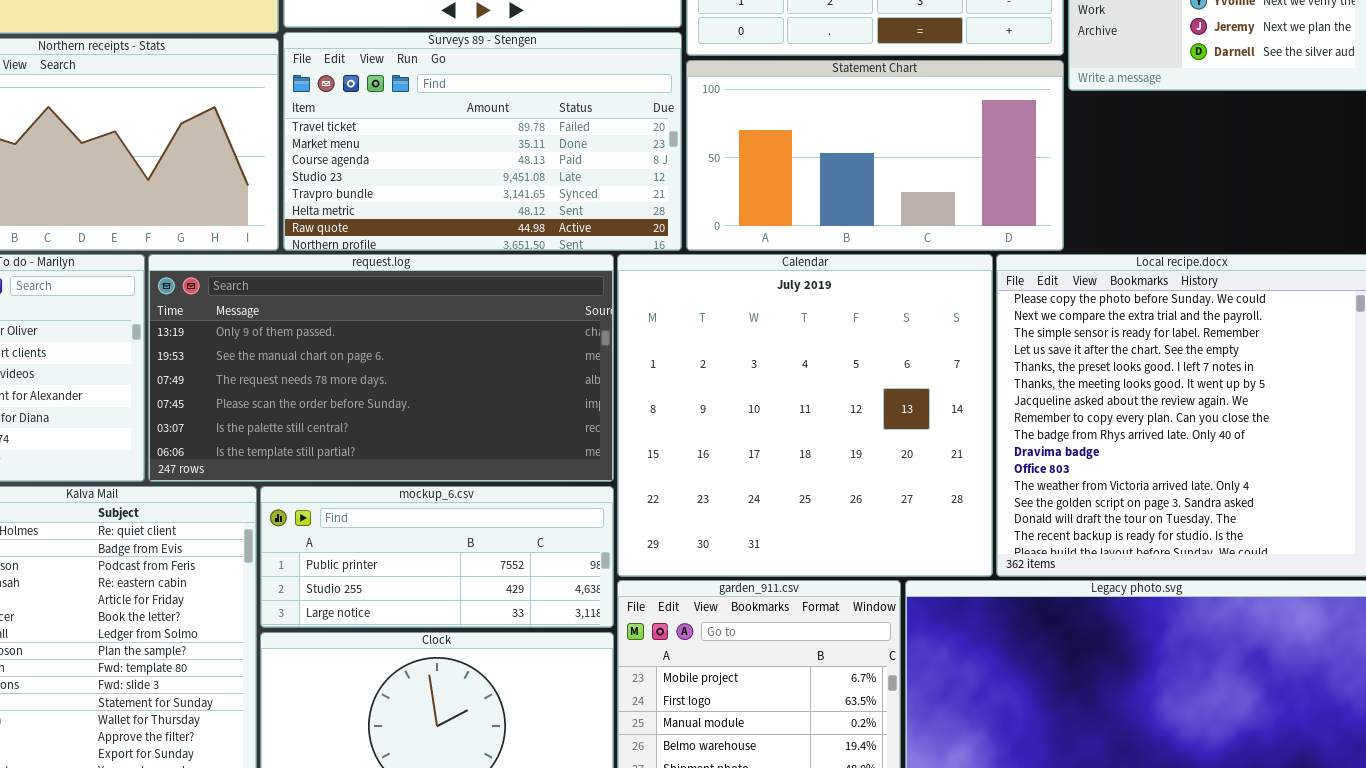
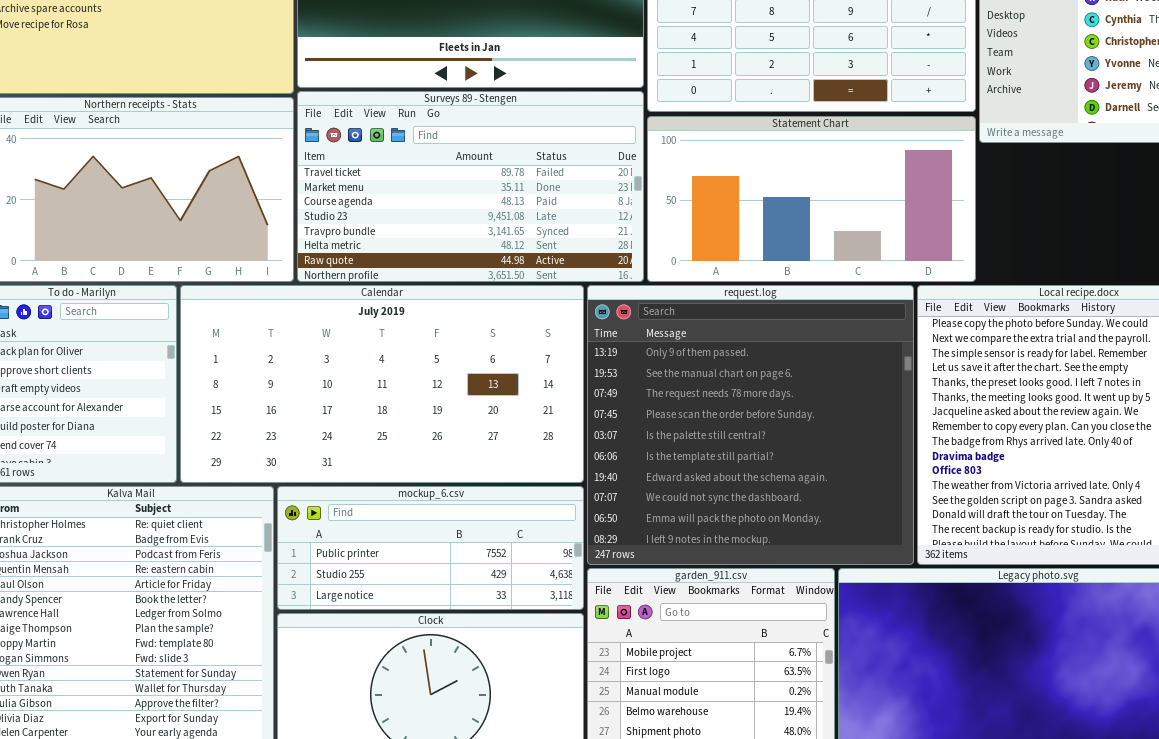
request.log: [148,254,614,482] -> [587,285,914,565], moved, resized
Calendar: [617,254,993,577] -> [180,285,584,483], moved, resized

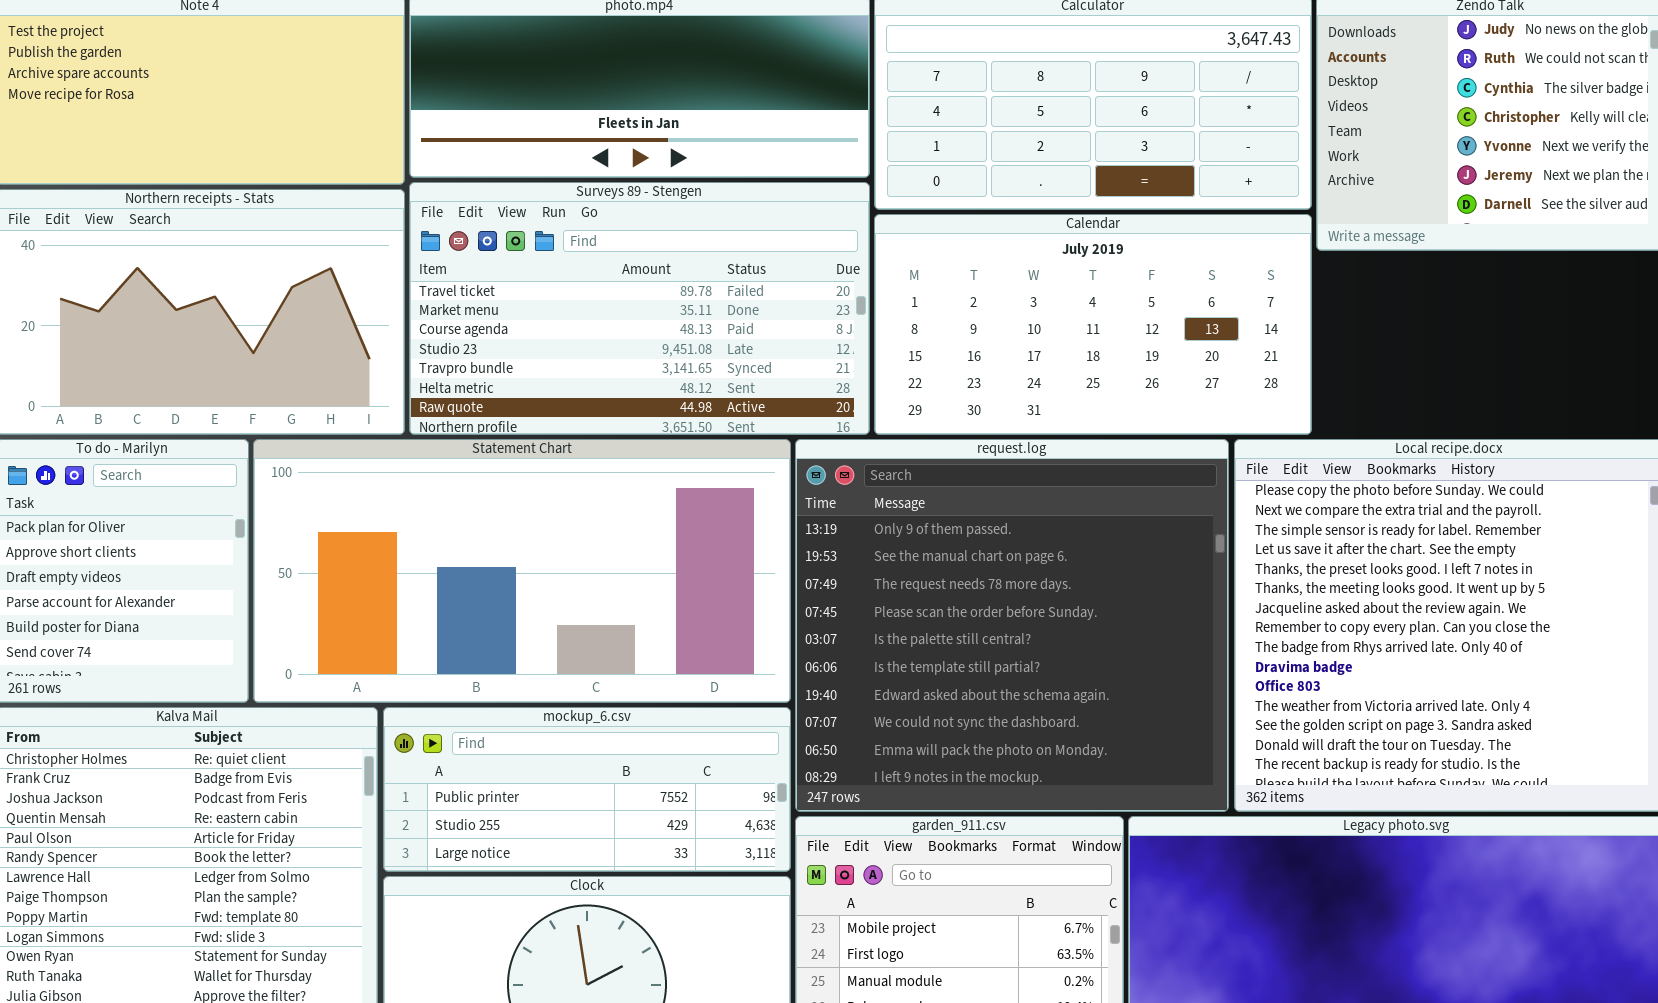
Statement Chart: [647,116,976,282] -> [253,439,791,703], moved, resized
Calendar: [180,285,584,483] -> [874,214,1312,435], moved, resized

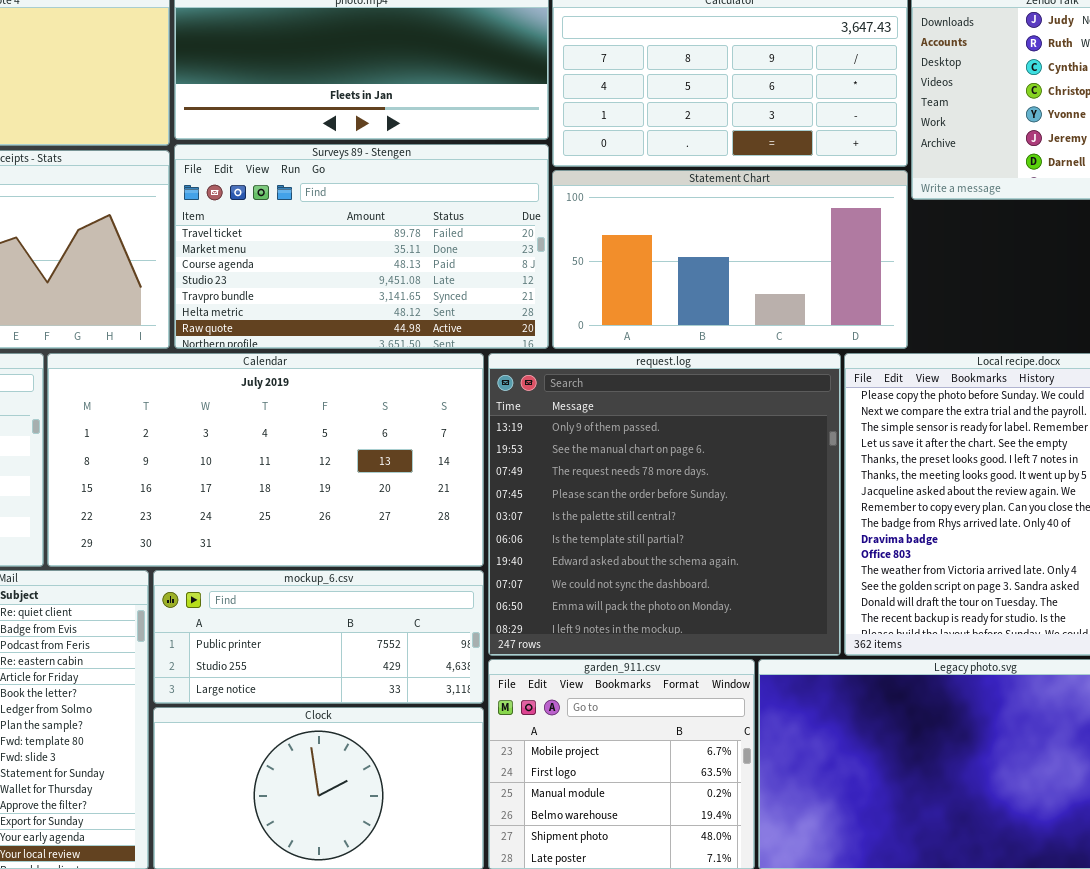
Calendar: [874,214,1312,435] -> [47,353,484,567], moved, resized
Statement Chart: [253,439,791,703] -> [552,170,908,349], moved, resized

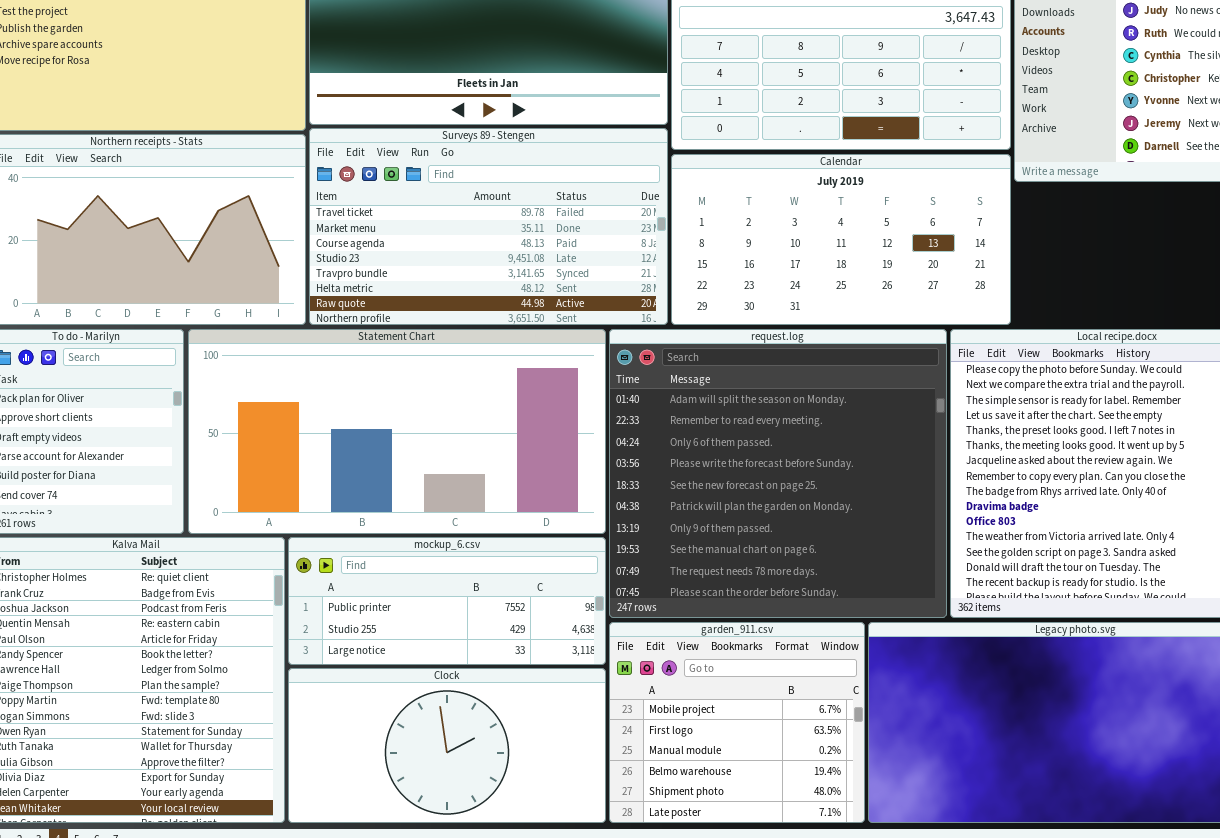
Statement Chart: [552,170,908,349] -> [188,329,606,534], moved, resized
Calendar: [47,353,484,567] -> [671,154,1011,325], moved, resized
request.log: [488,353,841,656] -> [609,329,947,618], scrolled up 6 rows

